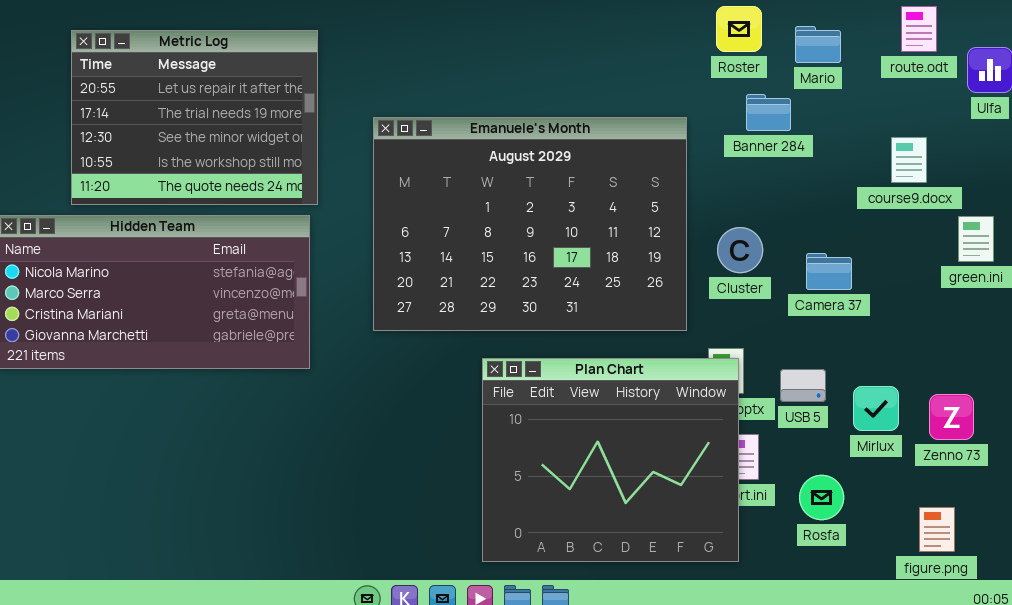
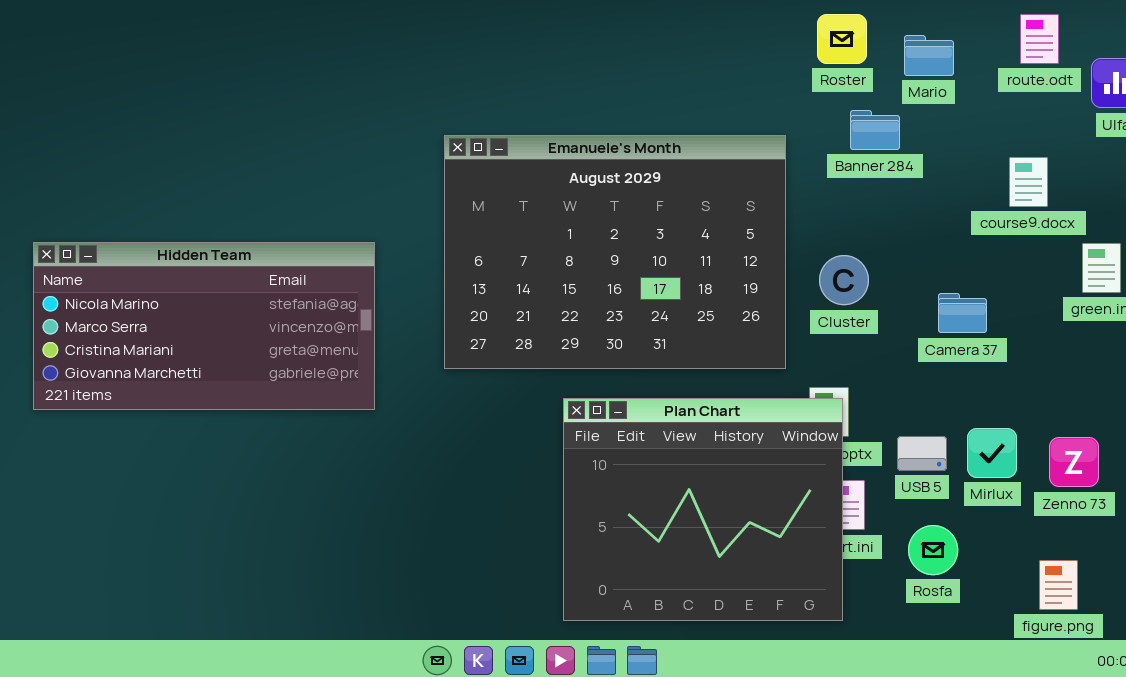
Metric Log: [71,30,318,205] -> none, closed
Camera 37: [806,253,852,290] -> [938,293,987,333], moved
USB 5: [780,369,826,402] -> [897,436,947,471], moved

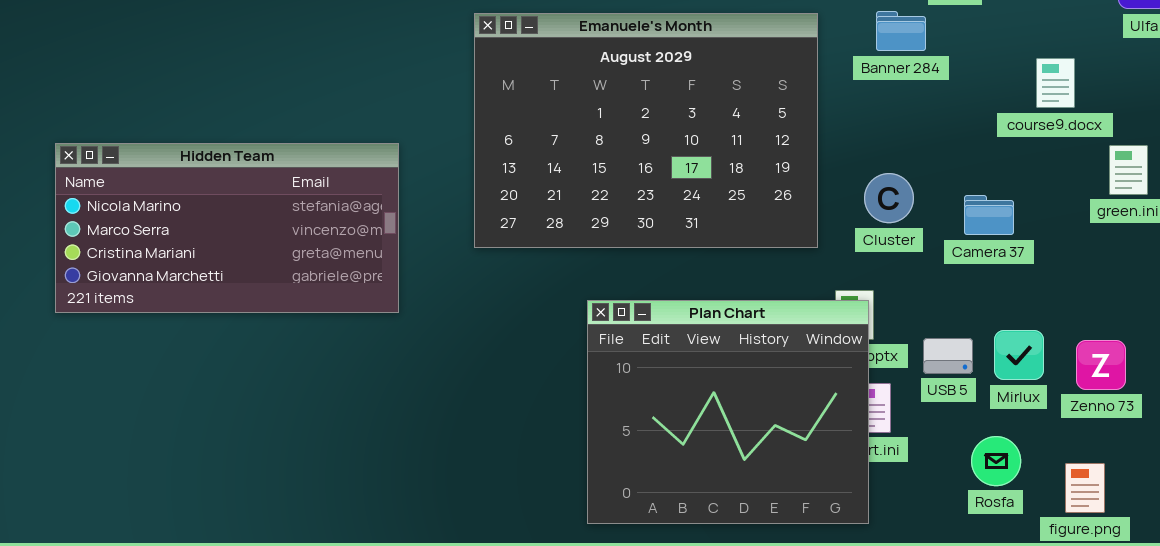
Emanuele's Month: [444,135,786,369] -> [474,13,818,248], moved
Cluster: [819,255,869,305] -> [864,173,914,223], moved
Rosfa: [908,525,958,575] -> [971,436,1021,486], moved

